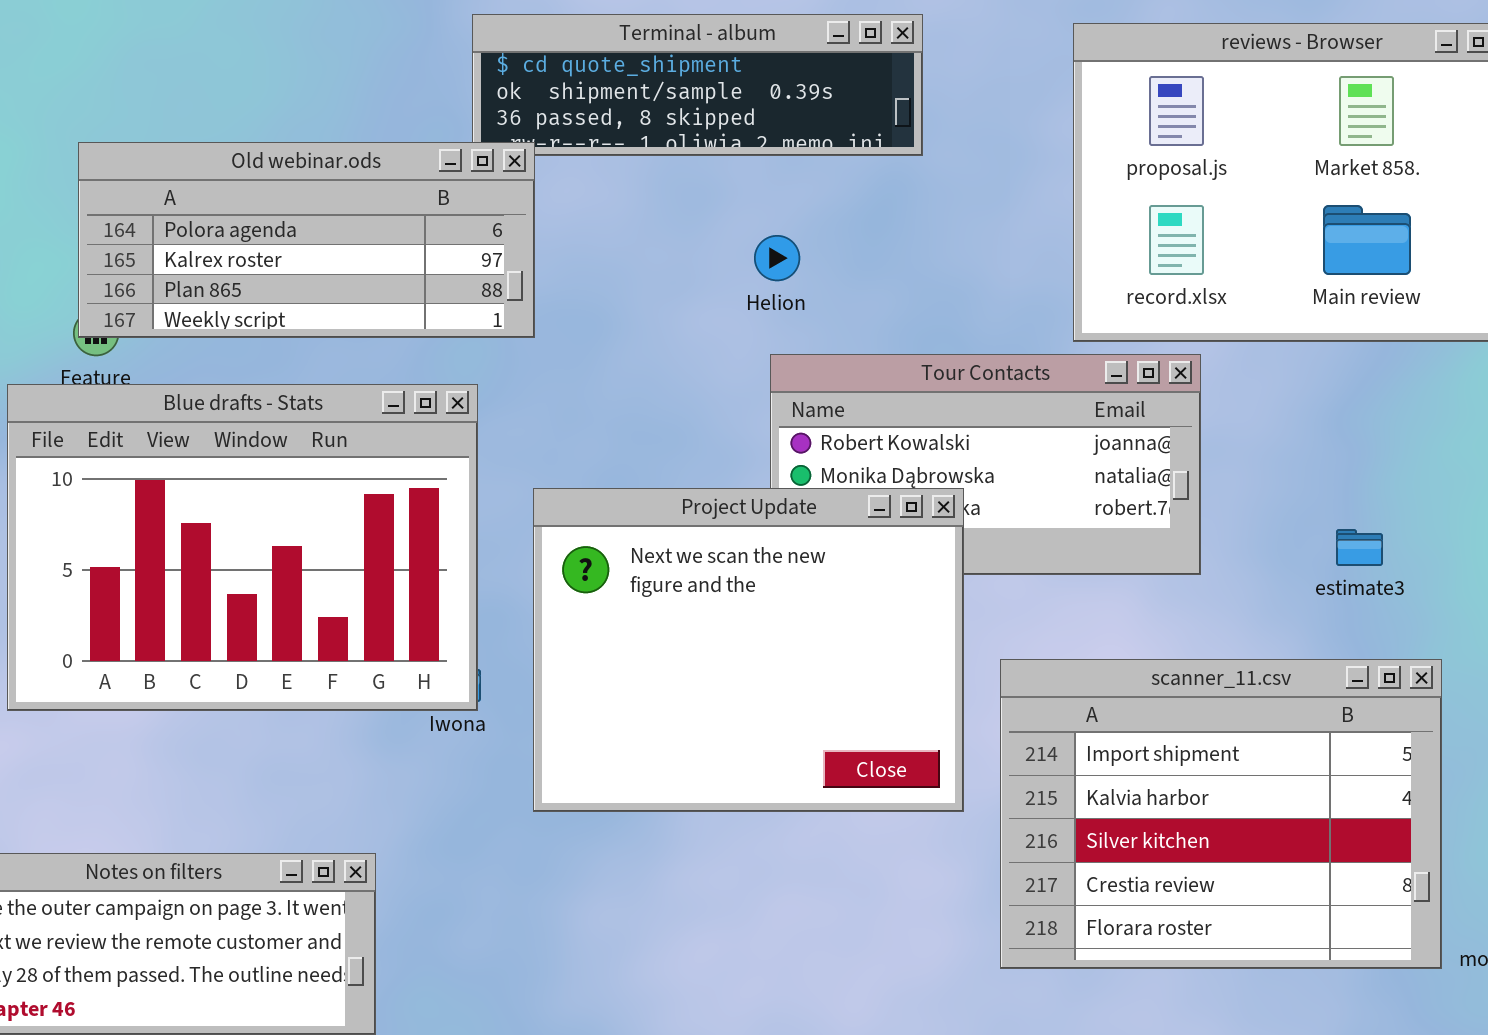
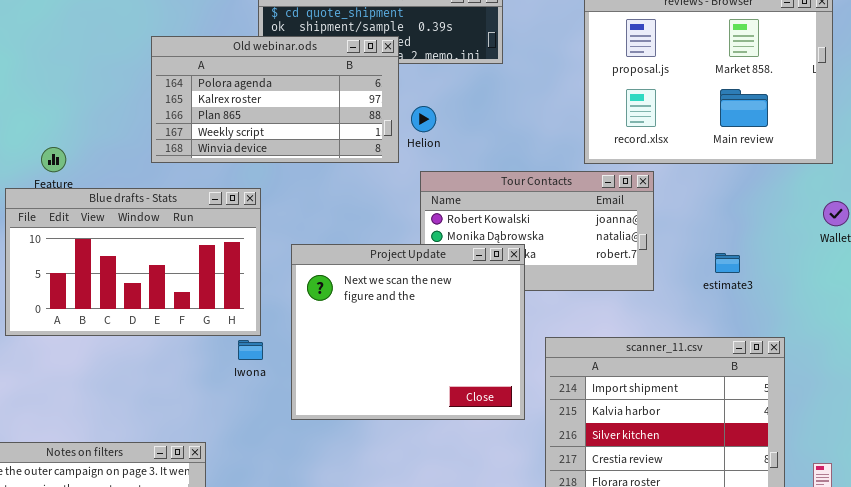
Old webinar.ods: [78,142,535,338] -> [151,36,399,163], moved, resized
Blue drafts - Stats: [7,384,478,711] -> [5,188,261,336], resized
estimate3: [1336,529,1383,566] -> [715,253,740,273], moved

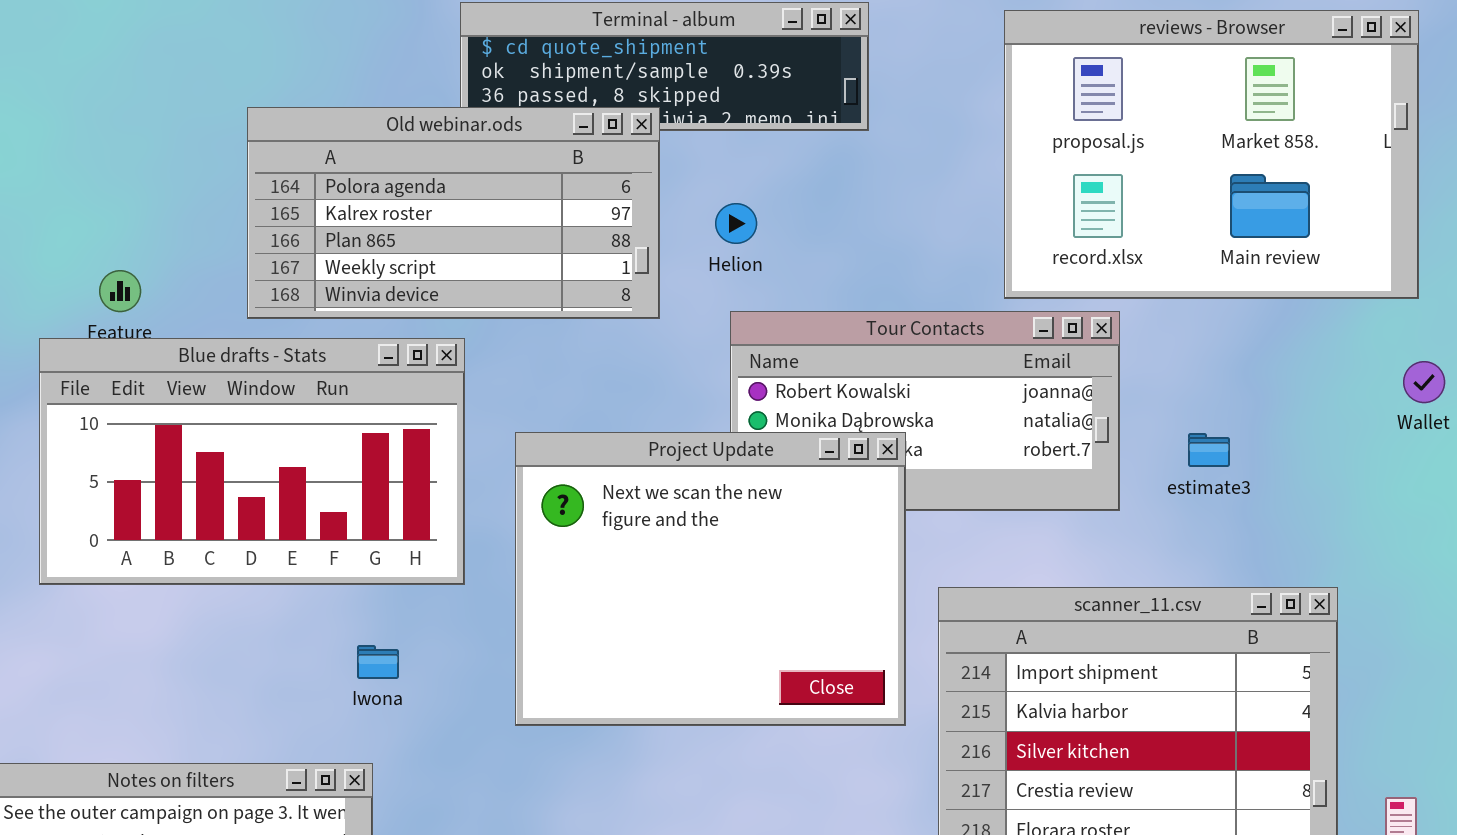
Old webinar.ods: [151,36,399,163] -> [247,107,660,319], moved
estimate3: [715,253,740,273] -> [1188,433,1230,467], moved
Iwona: [238,340,263,360] -> [357,645,399,679], moved

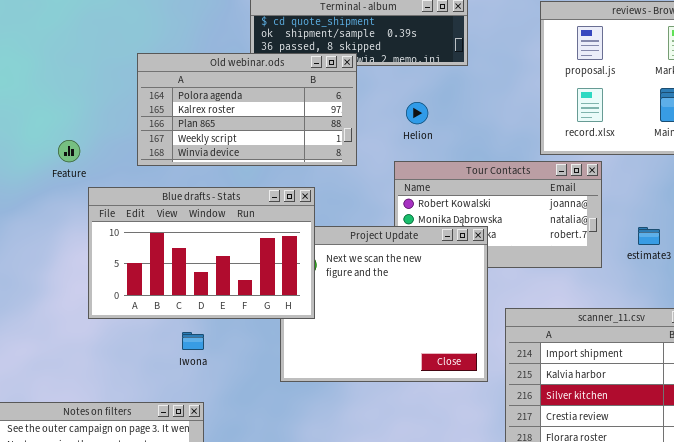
Helion: [715,203,757,244] -> [406,102,428,124], moved
Blue drafts - Stats: [39,338,465,585] -> [88,187,315,319], moved
Iwona: [357,645,399,679] -> [182,332,204,350], moved

